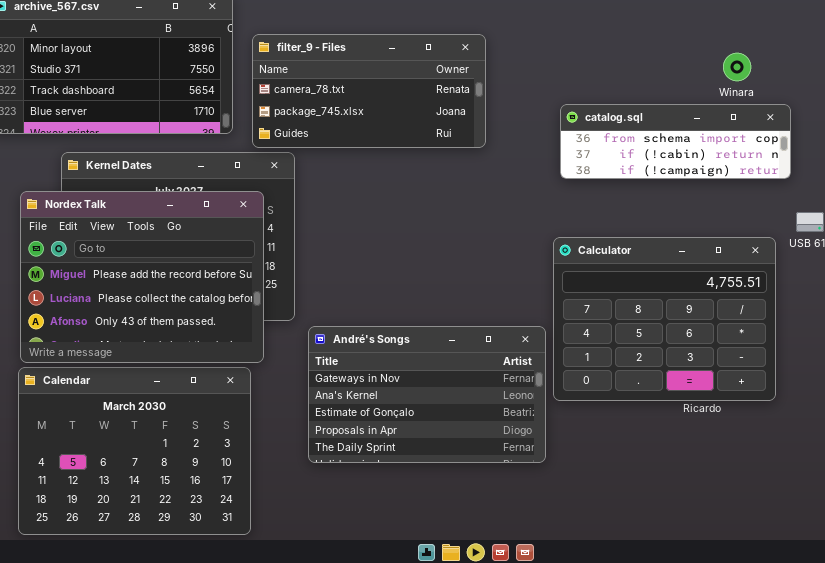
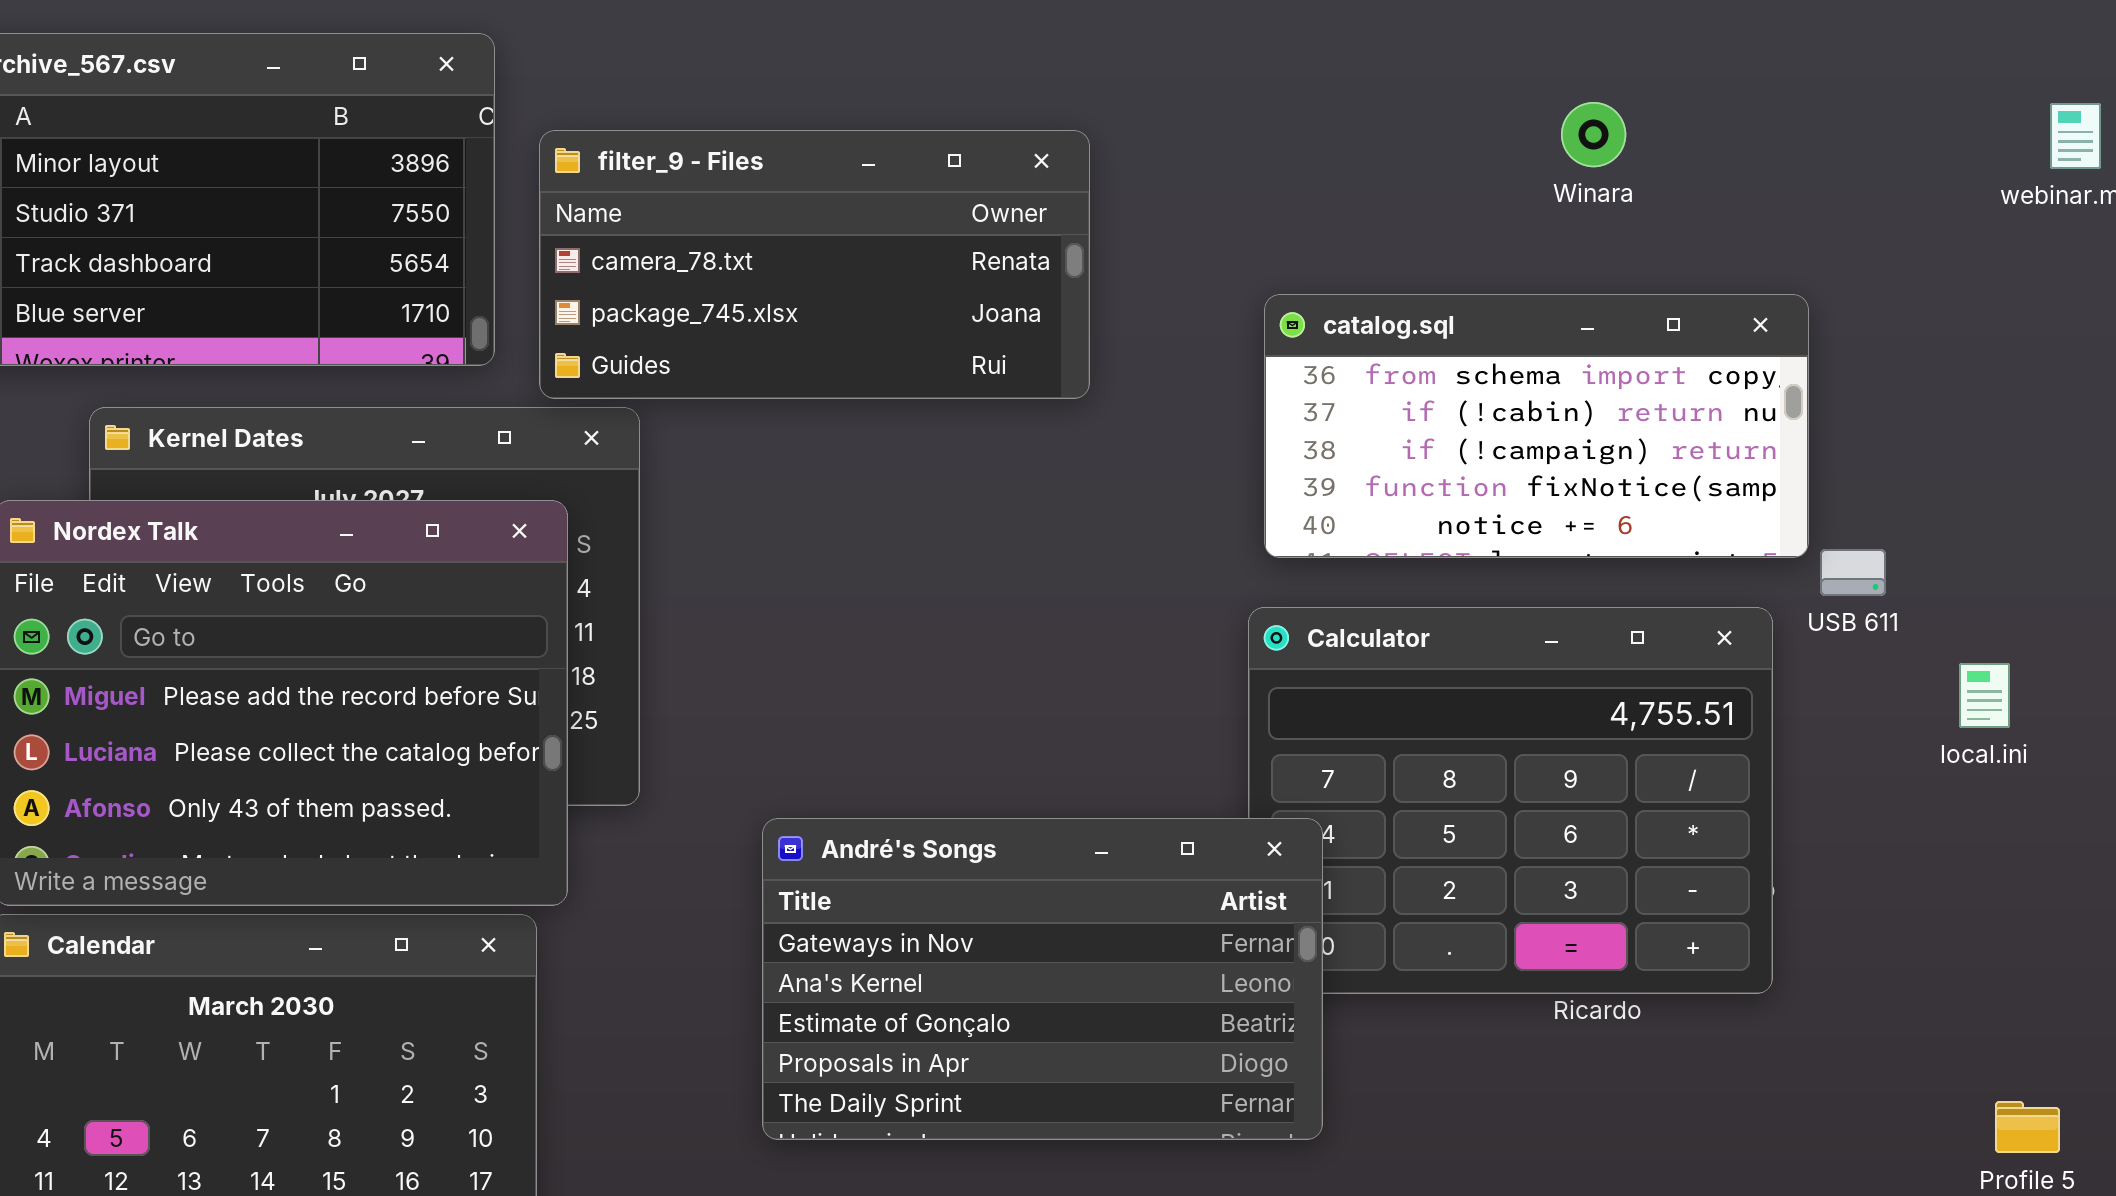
Winara: [723,53,751,81] -> [1561,102,1626,167], moved
catalog.sql: [560,104,791,179] -> [1264,294,1809,558], resized
André's Songs: [308,326,546,463] -> [762,818,1323,1140], moved

